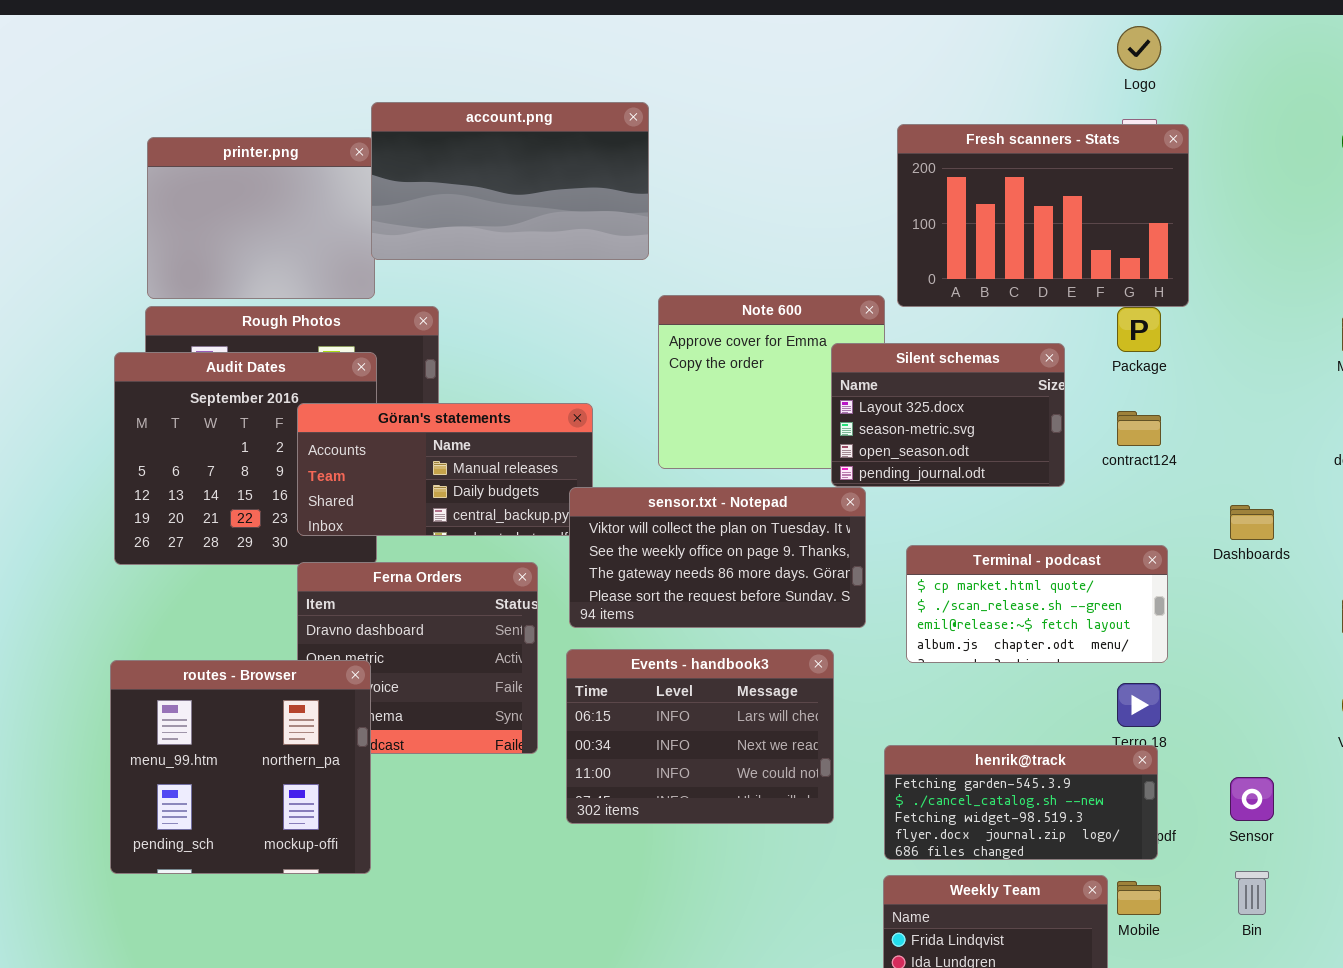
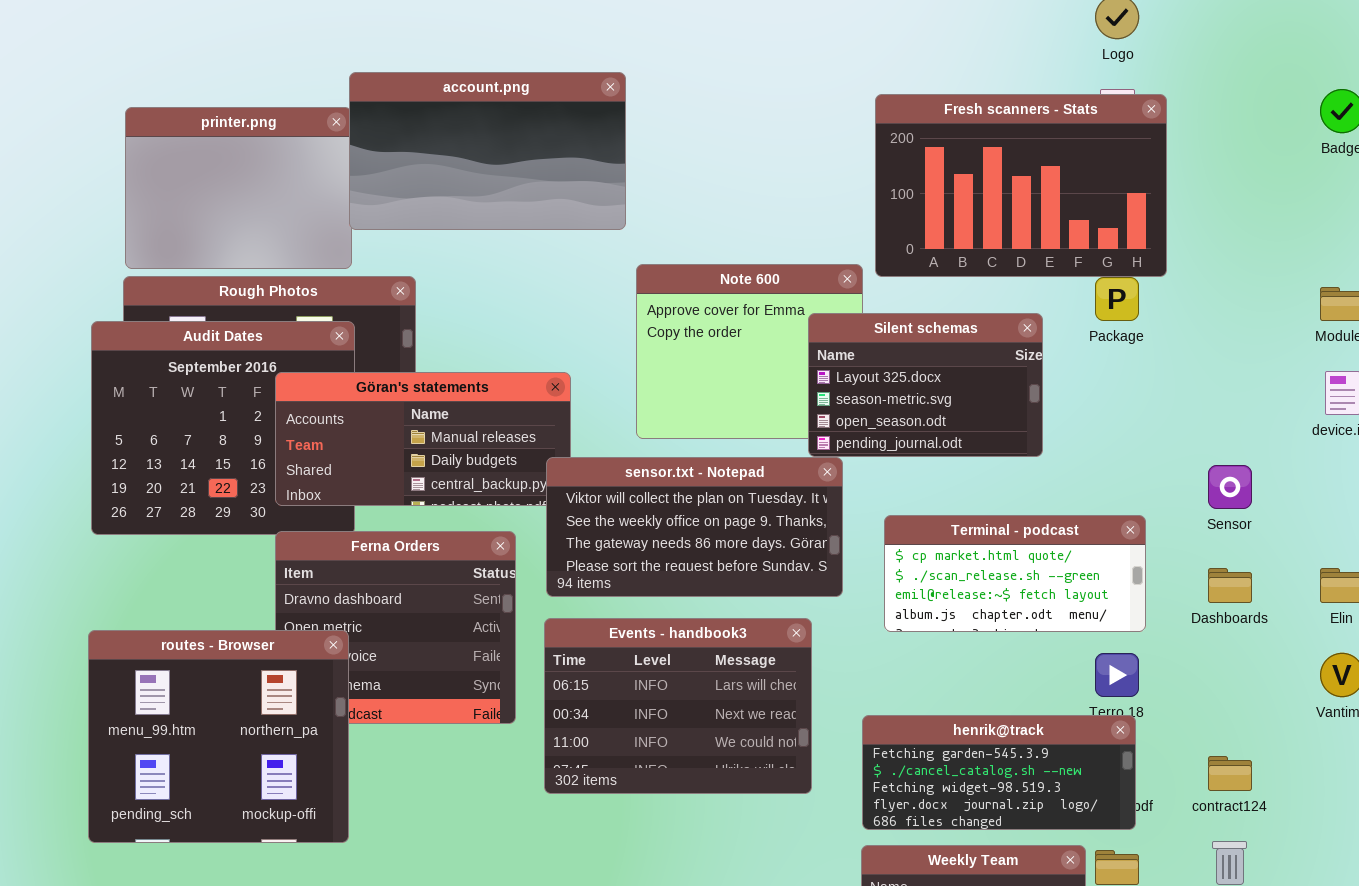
contract124: [1117,411,1161,446] -> [1208,756,1252,791], moved
Dashboards: [1230,505,1274,540] -> [1208,568,1252,603], moved
Sensor: [1230,777,1274,821] -> [1208,465,1252,509], moved

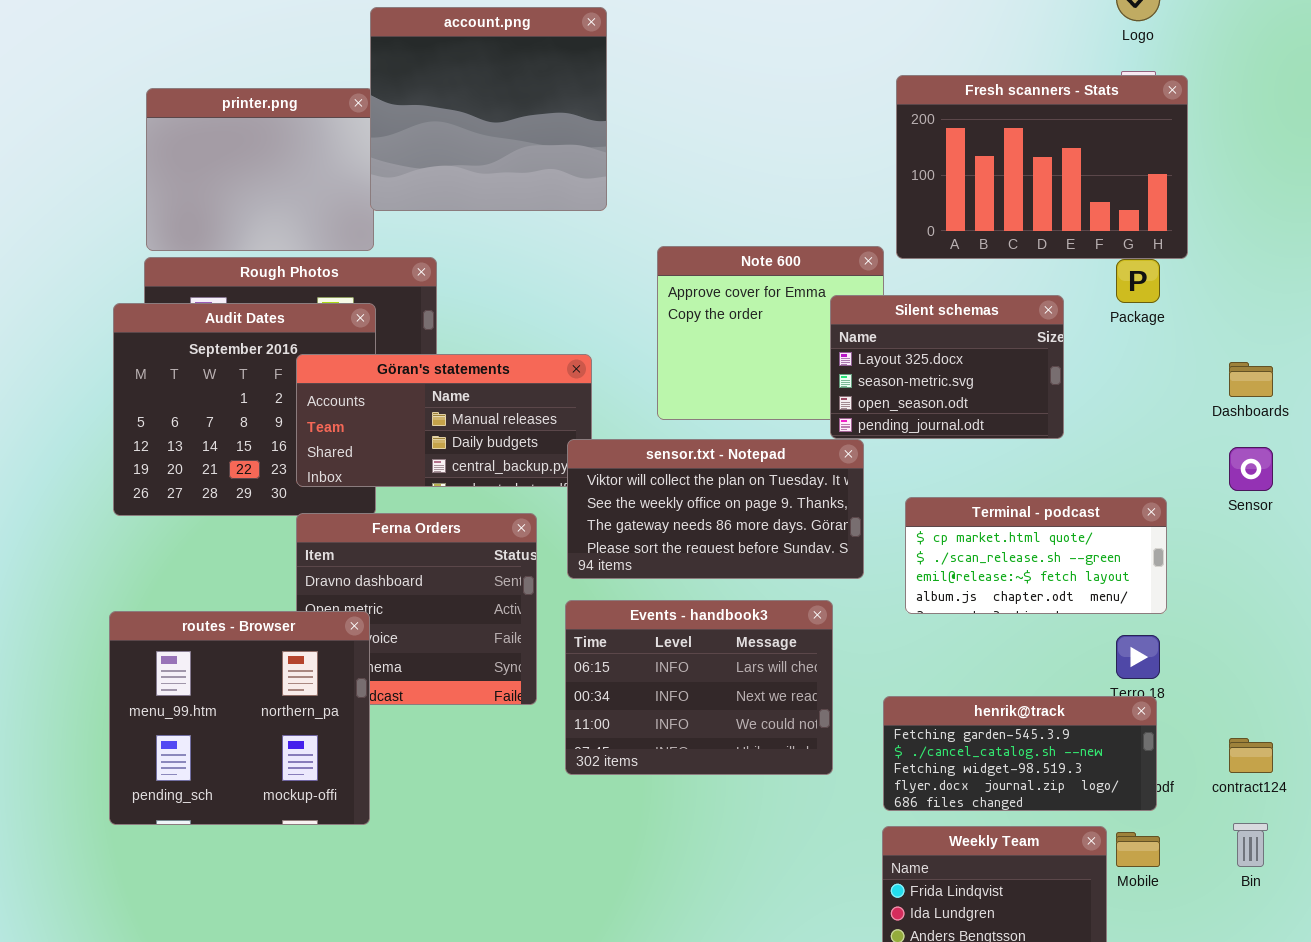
account.png: [349,72,626,230] -> [370,7,607,211], resized
Dashboards: [1208,568,1252,603] -> [1229,362,1273,397], moved

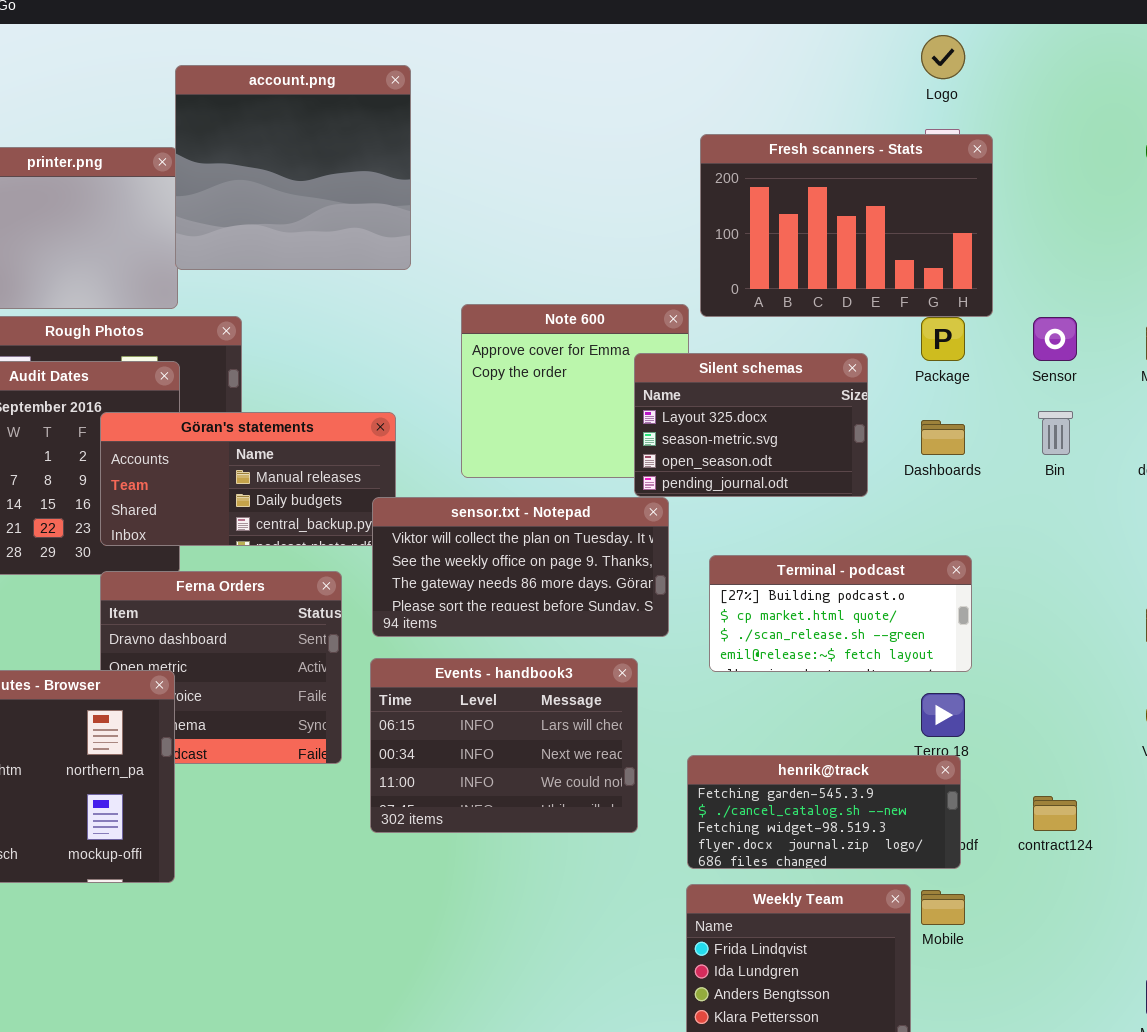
Dashboards: [1229,362,1273,397] -> [921,420,965,455], moved
Sensor: [1229,447,1273,491] -> [1033,317,1077,361], moved
Terminal - podcast: [905,497,1167,614] -> [709,555,972,672], scrolled up 1 row
Bin: [1233,823,1268,867] -> [1038,411,1073,455], moved

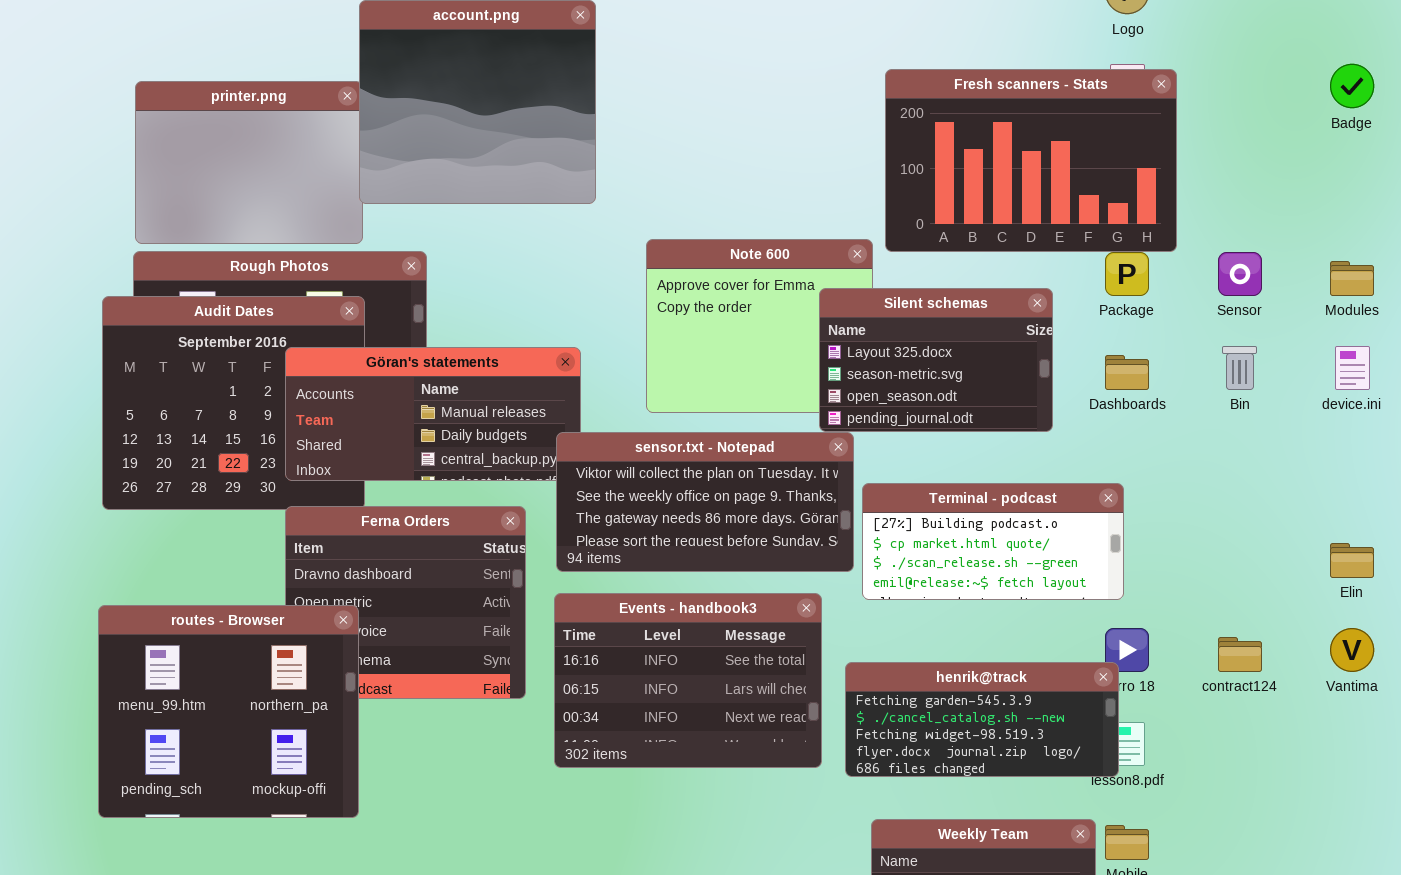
Terminal - podcast: [709,555,972,672] -> [862,483,1124,600], moved
Events - handbook3: [370,658,638,833] -> [554,593,822,768], scrolled up 1 row
henrik@track: [687,755,961,869] -> [845,662,1119,777], moved
contract124: [1033,796,1077,831] -> [1218,637,1262,672], moved

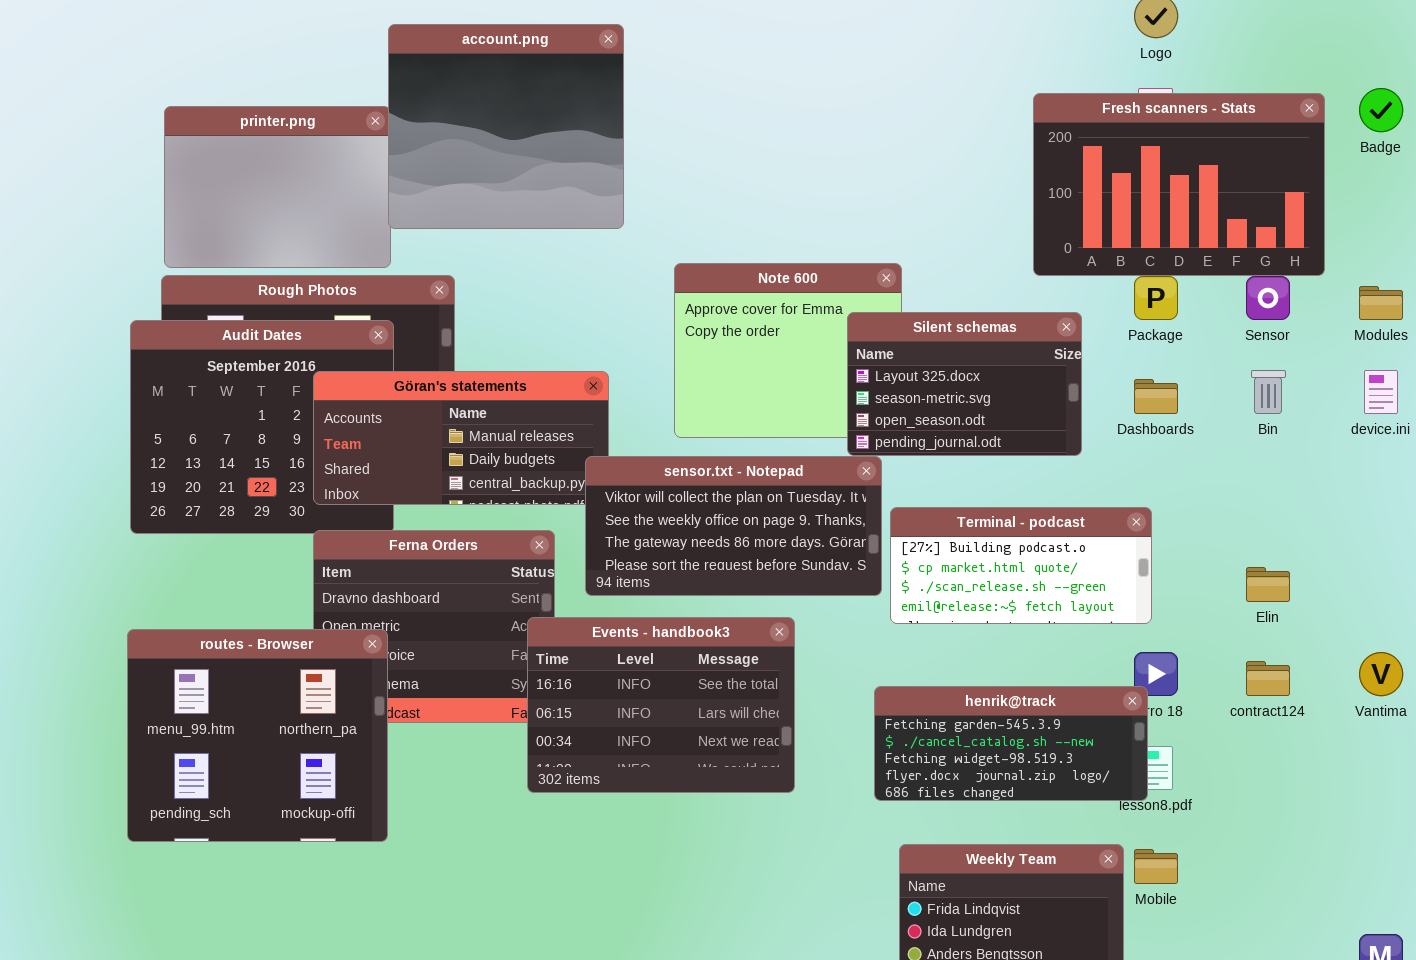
Fresh scanners - Stats: [885,69,1177,252] -> [1033,93,1325,276], moved
Elin: [1330,543,1374,578] -> [1246,567,1290,602], moved
Events - handbook3: [554,593,822,768] -> [527,617,795,793], moved

